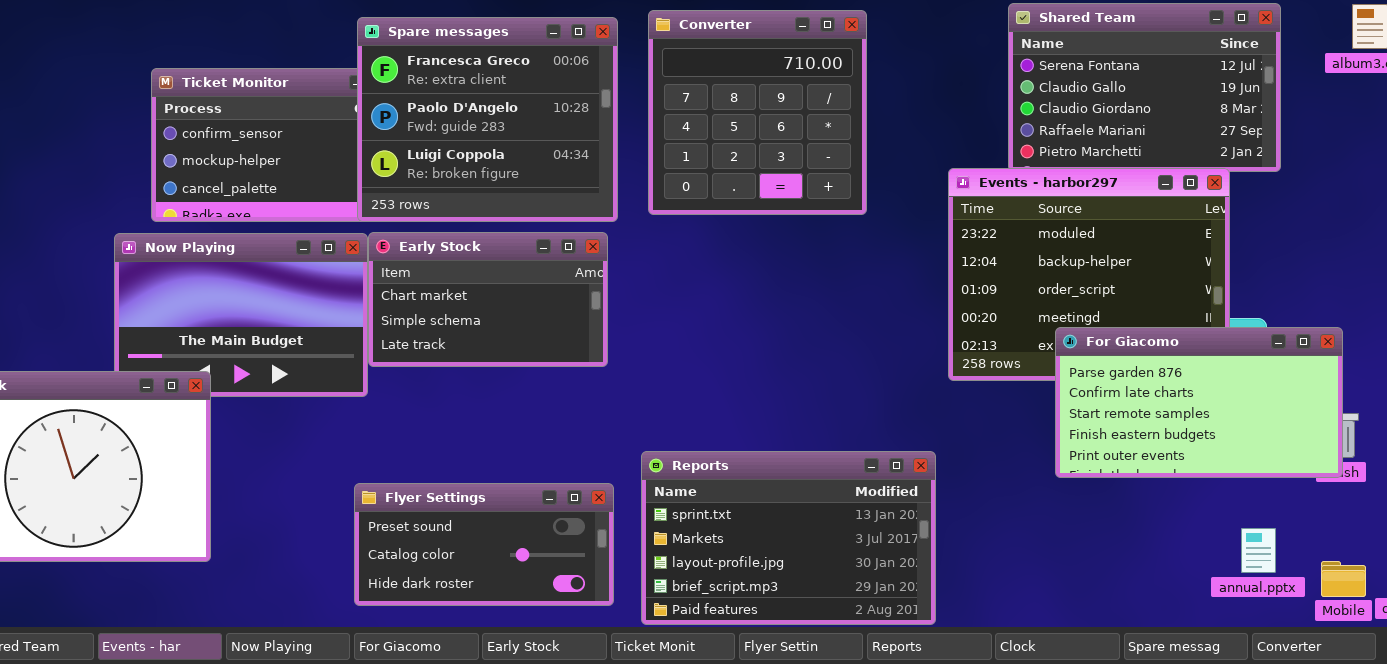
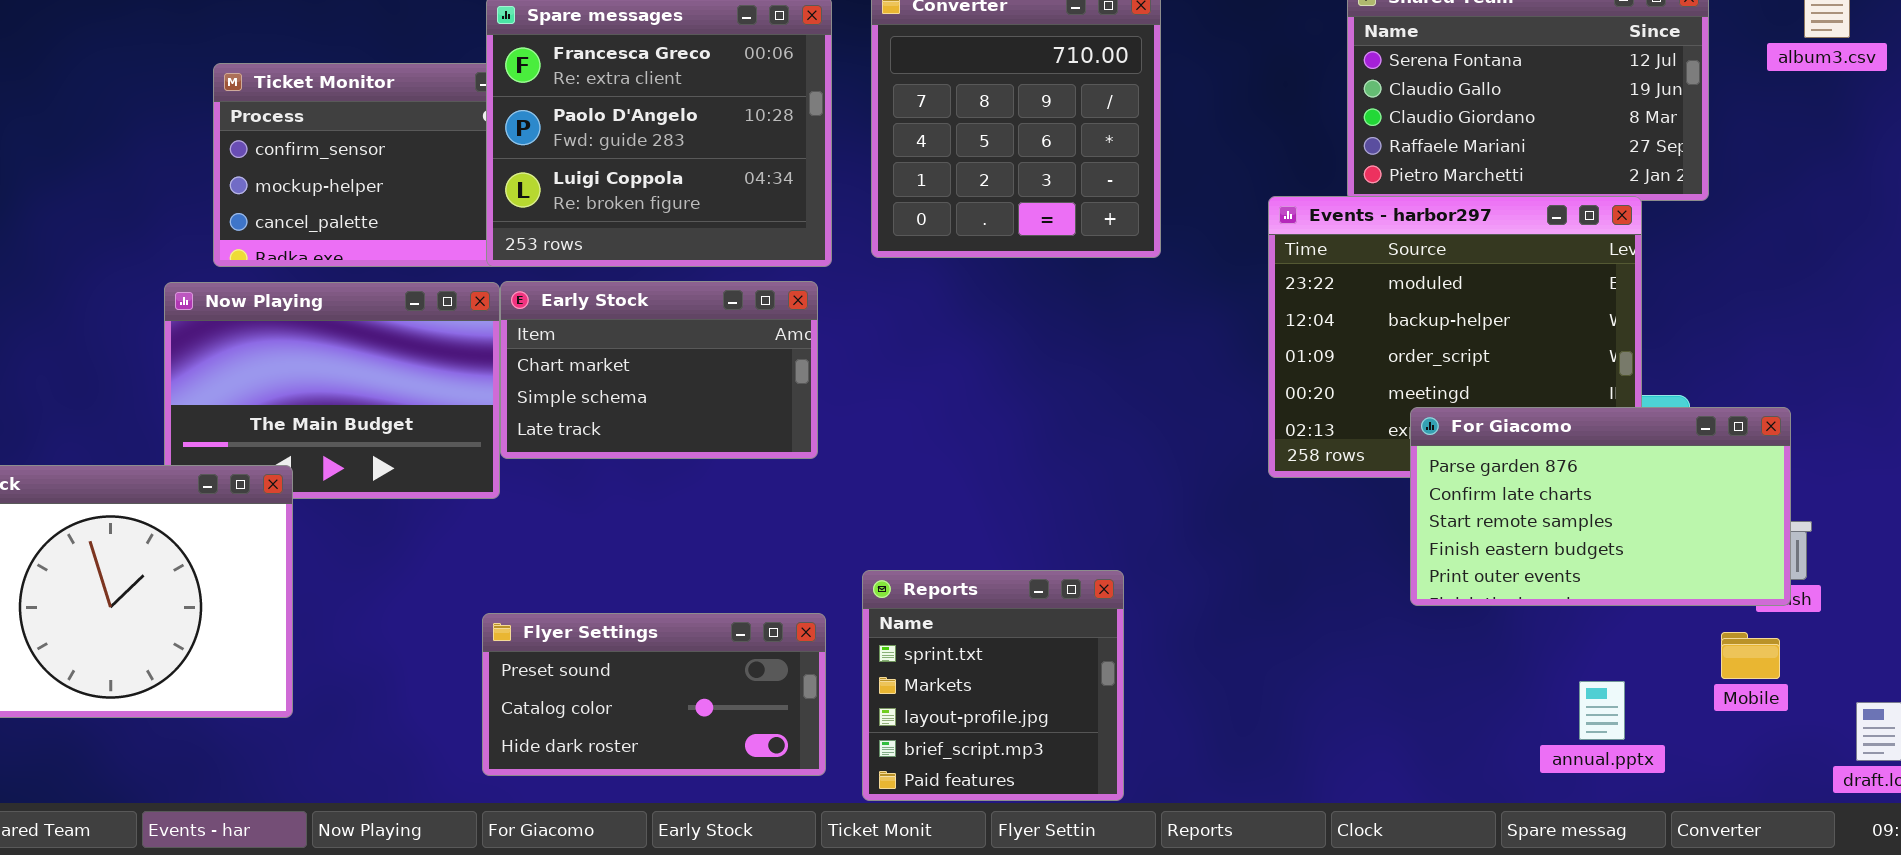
Reports: [641,451,936,625] -> [862,570,1124,801], resized
annual.pptx: [1241,528,1276,573] -> [1579,681,1625,740], moved
Mobile: [1321,561,1366,597] -> [1721,632,1780,679], moved

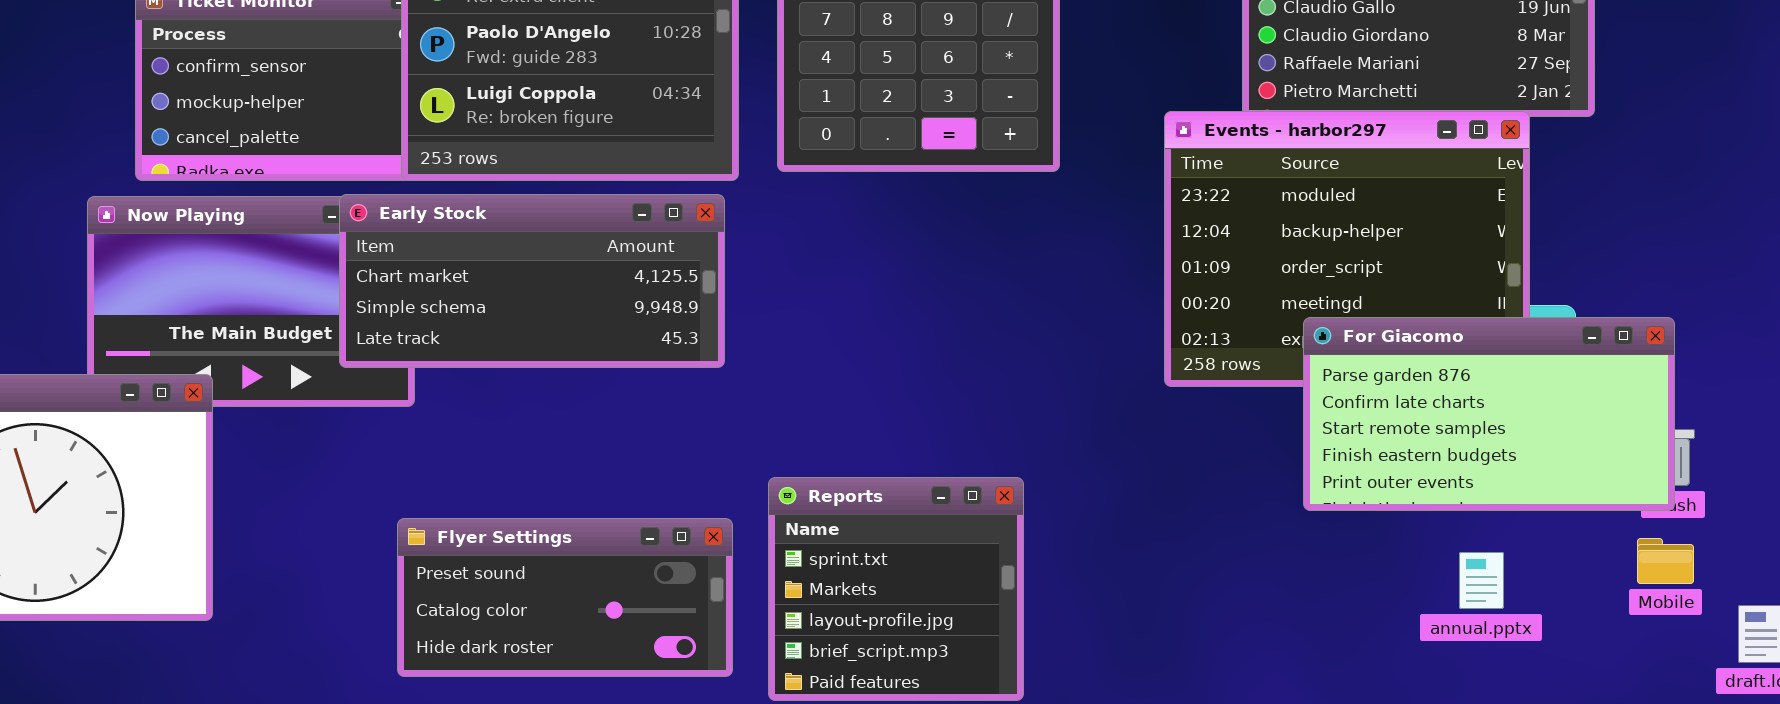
Early Stock: [500,281,818,459] -> [339,194,725,368], resized
Mobile: [1721,632,1780,679] -> [1637,538,1694,584], moved
annual.pptx: [1579,681,1625,740] -> [1459,552,1504,609], moved

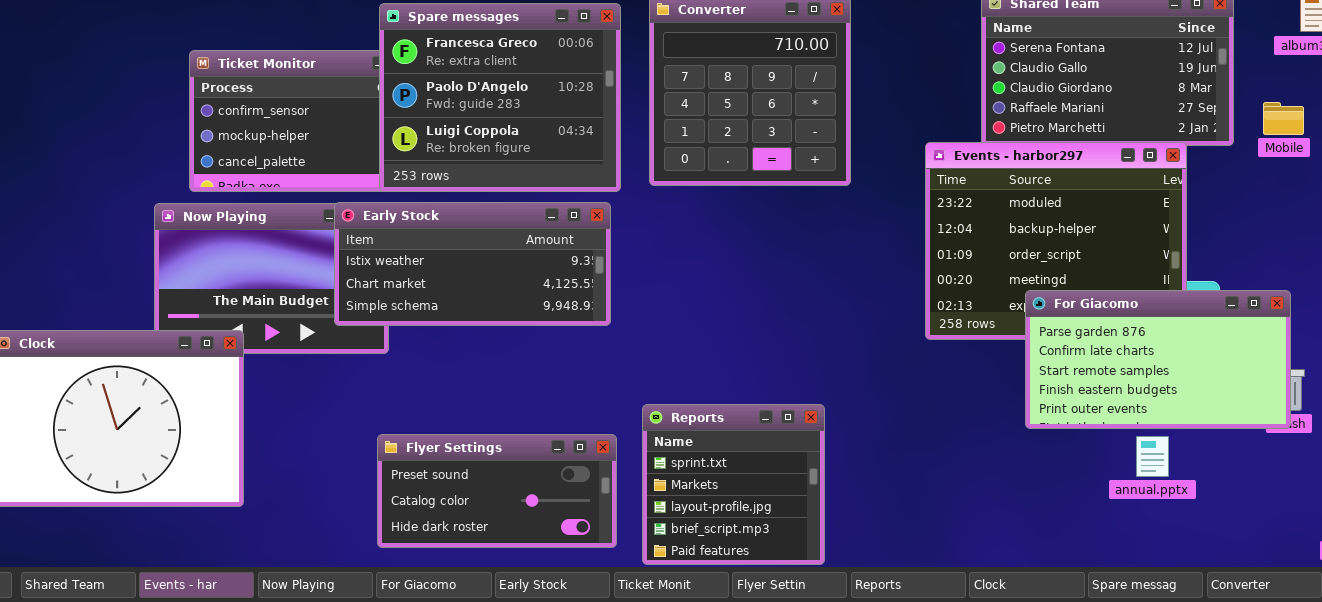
Early Stock: [339,194,725,368] -> [334,202,611,326], scrolled up 1 row
Mobile: [1637,538,1694,584] -> [1263,102,1304,135], moved
annual.pptx: [1459,552,1504,609] -> [1136,436,1169,477], moved

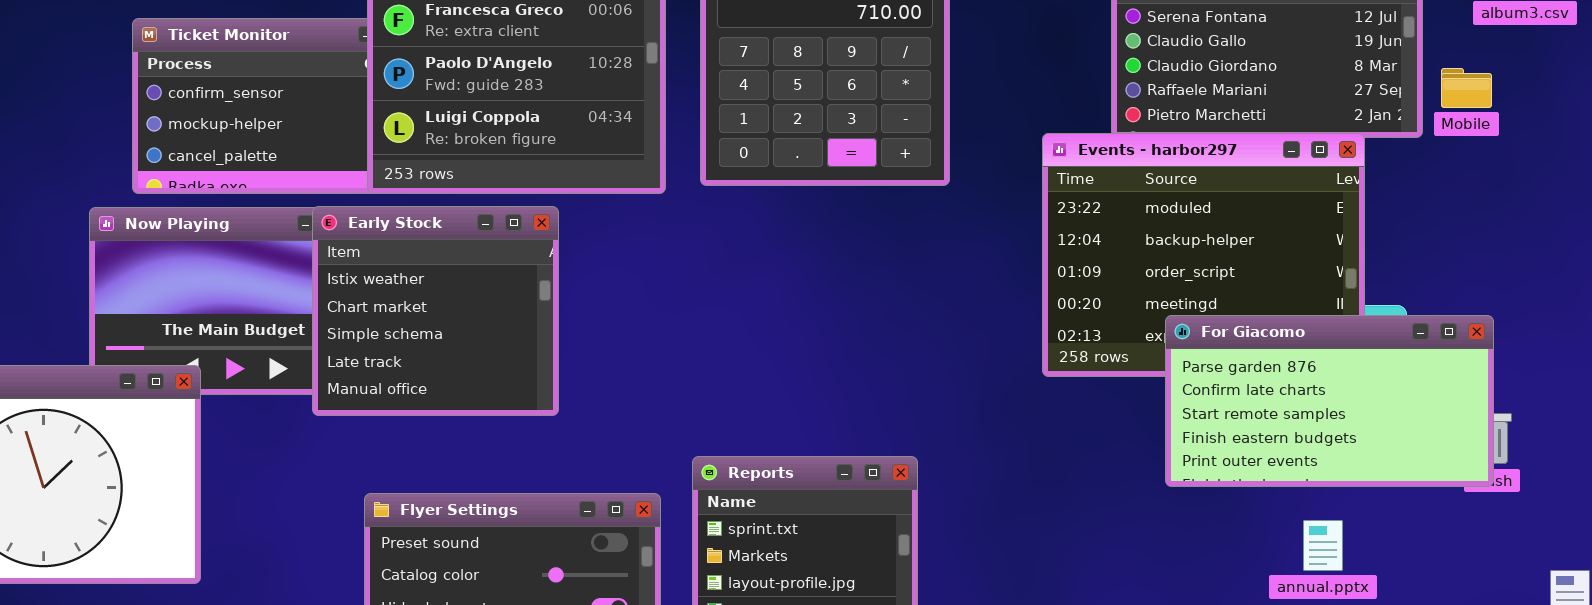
Mobile: [1263,102,1304,135] -> [1441,68,1492,108], moved
Early Stock: [334,202,611,326] -> [312,206,559,416], resized
annual.pptx: [1136,436,1169,477] -> [1303,520,1343,571], moved

